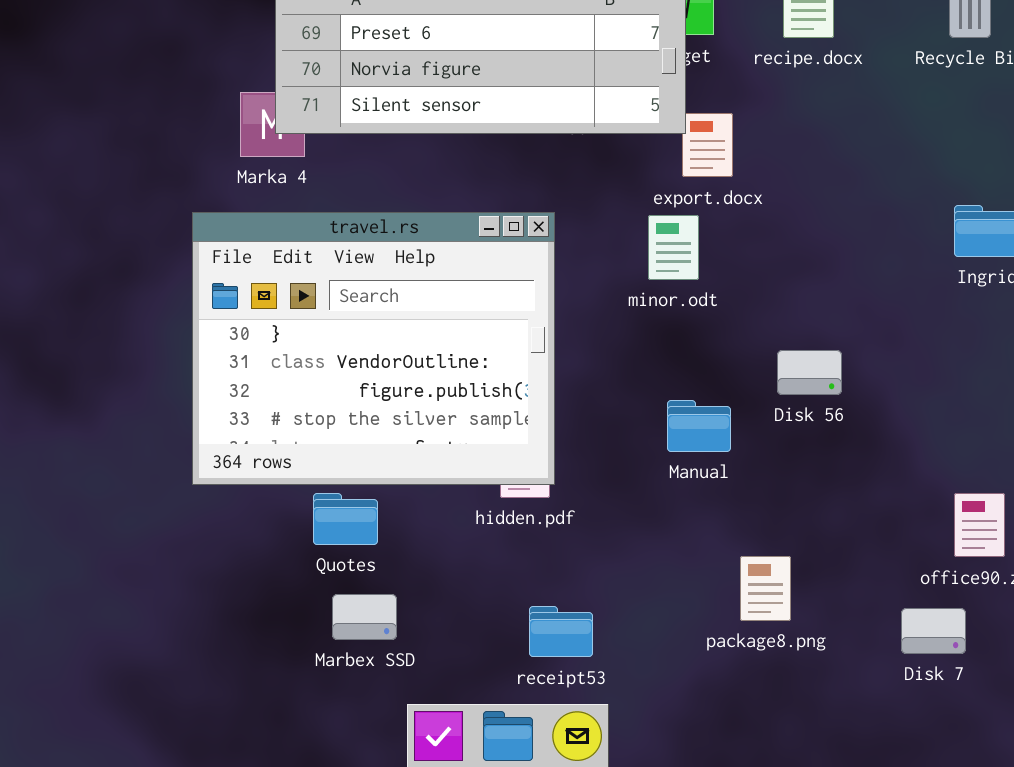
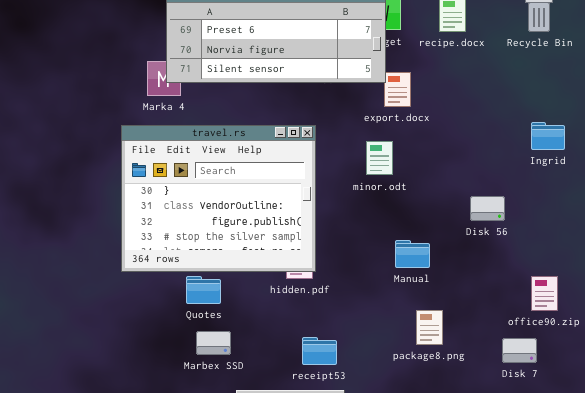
minor.odt: [648,215,699,280] -> [366,141,393,175], moved
Disk 56: [777,350,842,395] -> [470,196,505,221], moved
Manual: [667,400,731,452] -> [395,240,430,268], moved

